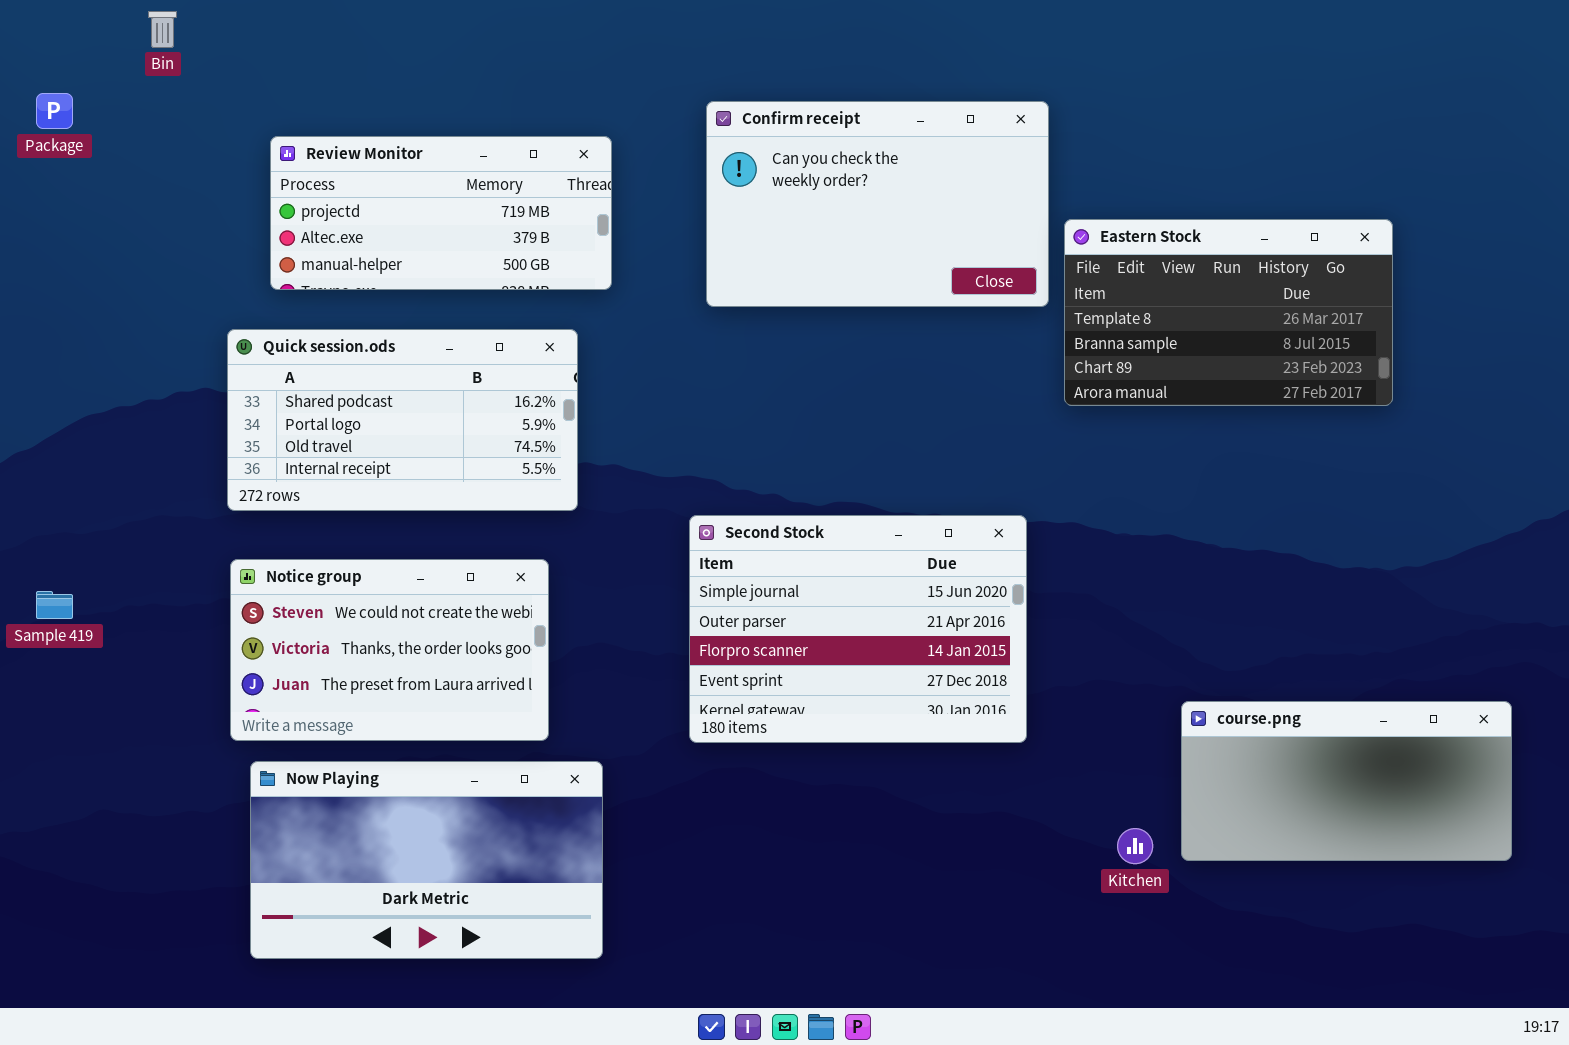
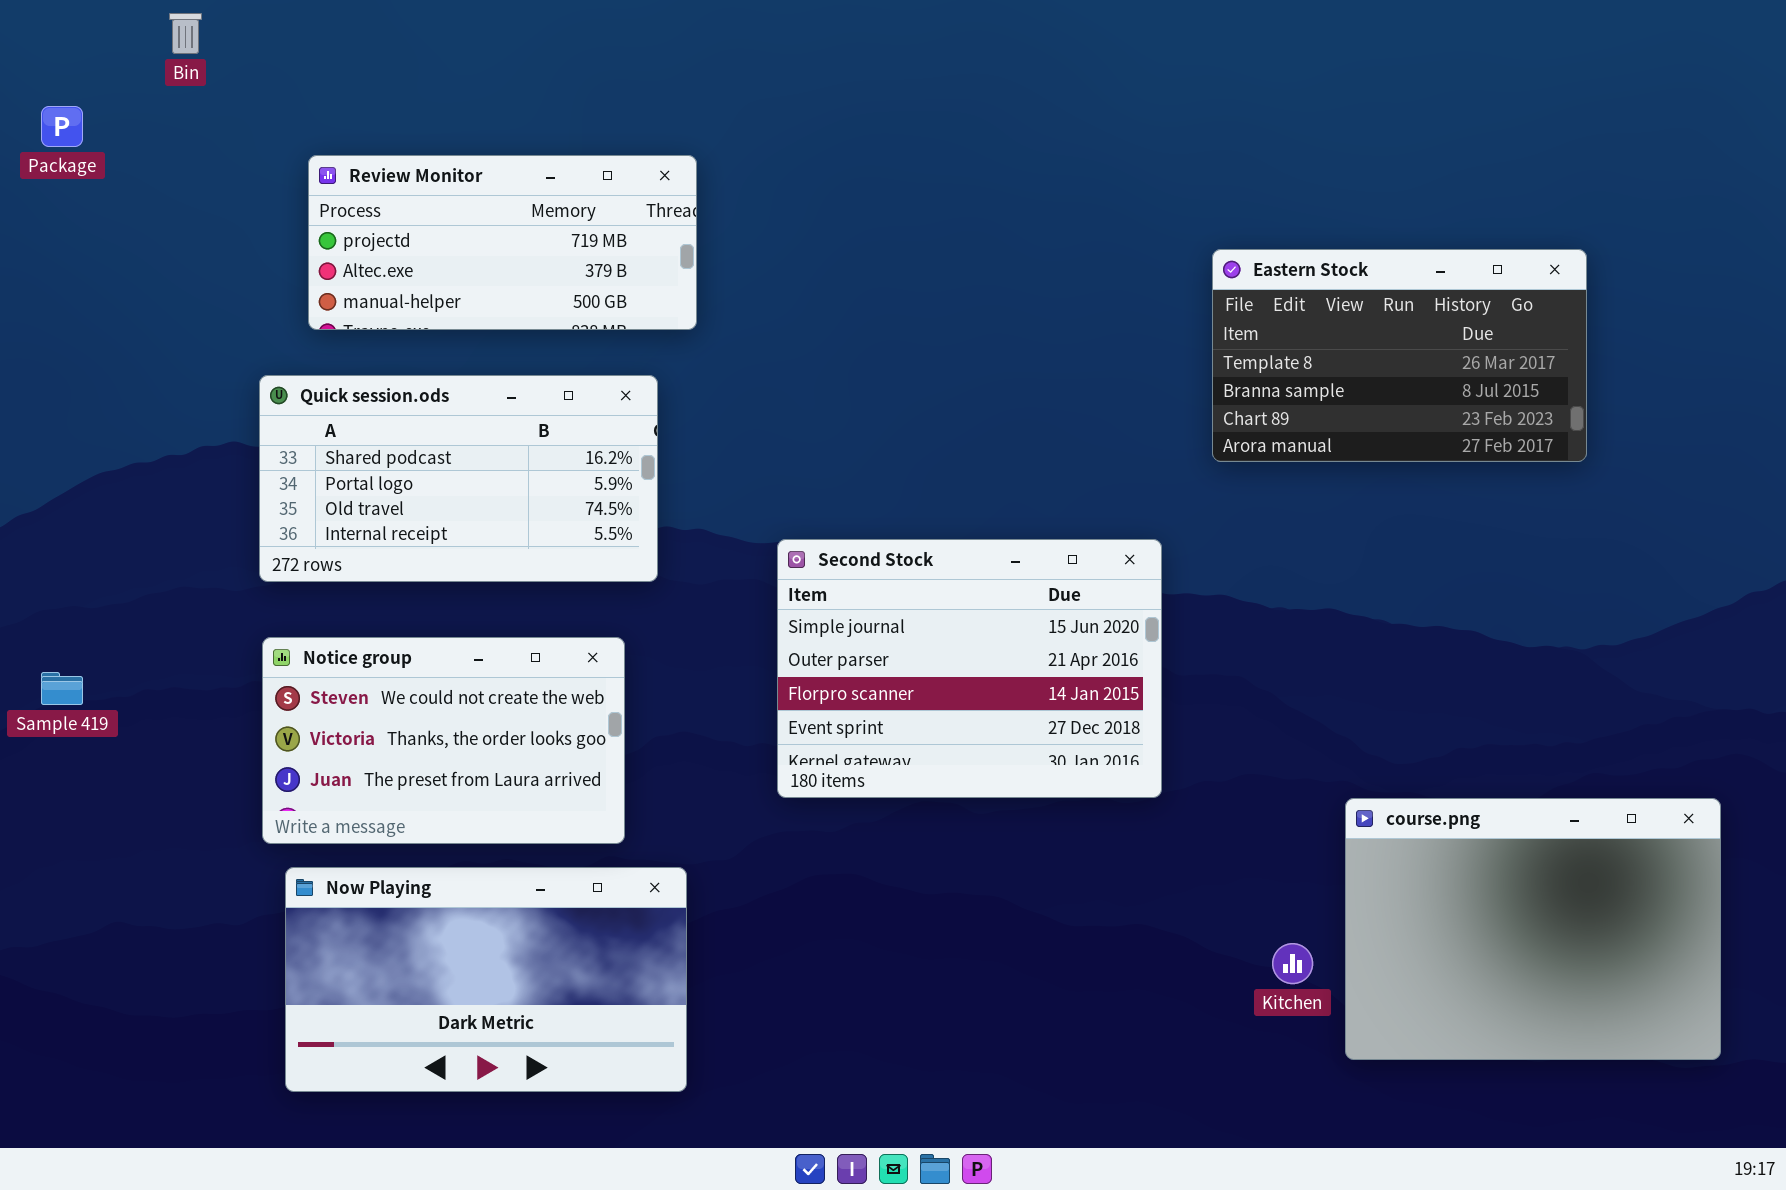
Confirm receipt: [706,101,1049,307] -> none, closed
Second Stock: [689,515,1027,743] -> [777,539,1162,798], moved
course.png: [1181,701,1512,861] -> [1345,798,1721,1060], resized

